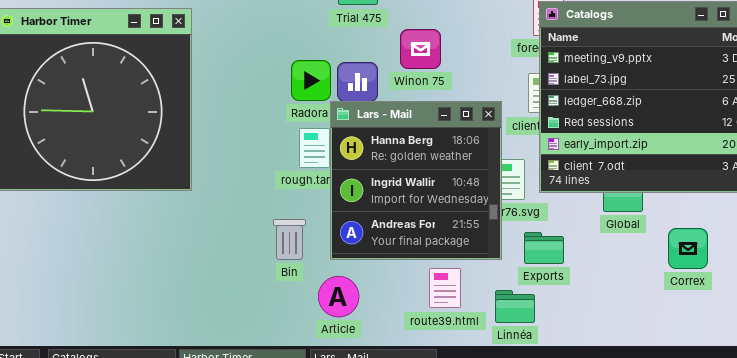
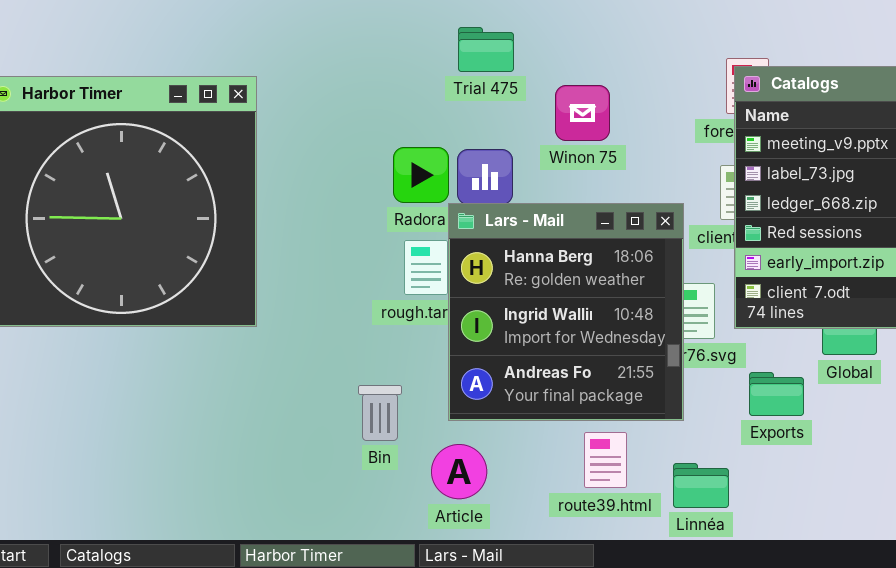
Winon 75: [400,29,441,69] -> [555,85,610,141], moved
Bin: [273,219,306,260] -> [358,385,402,441], moved
Exports: [524,232,564,264] -> [749,372,804,416], moved

